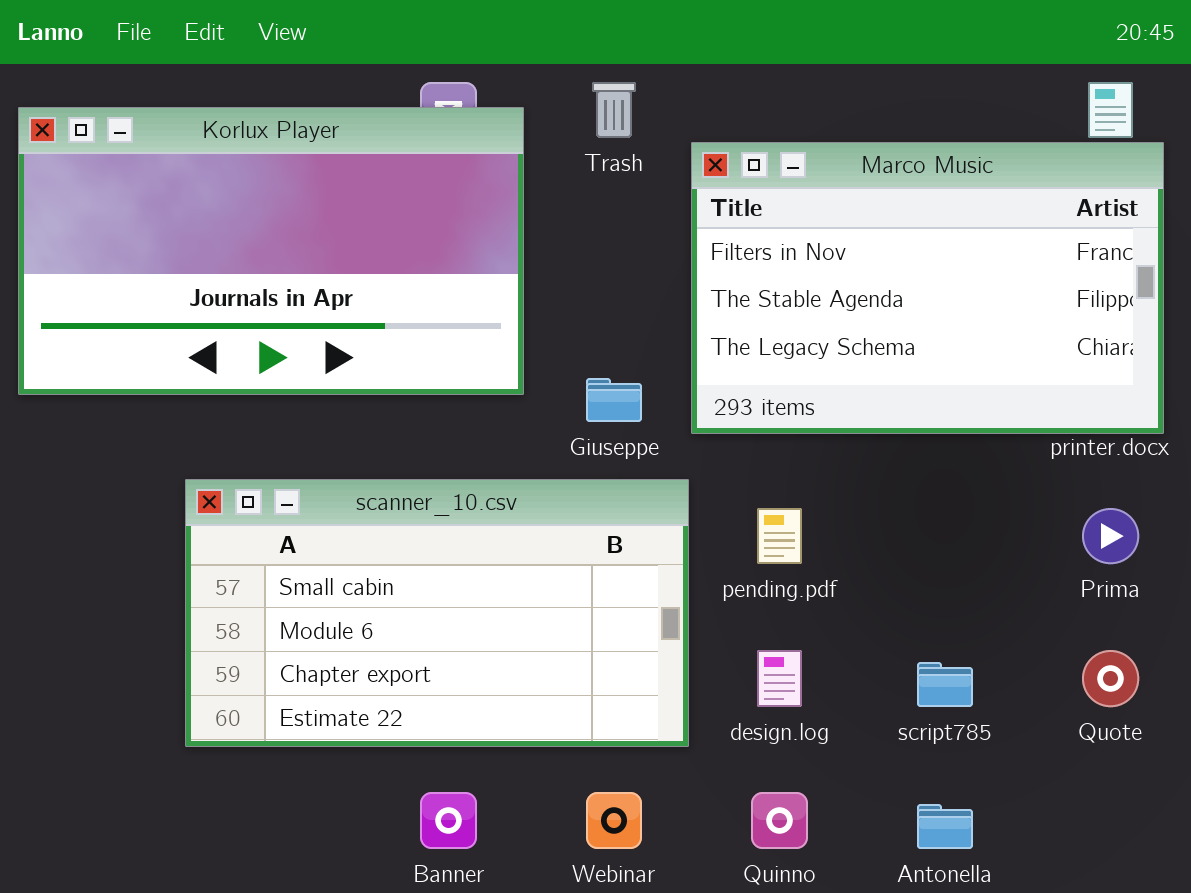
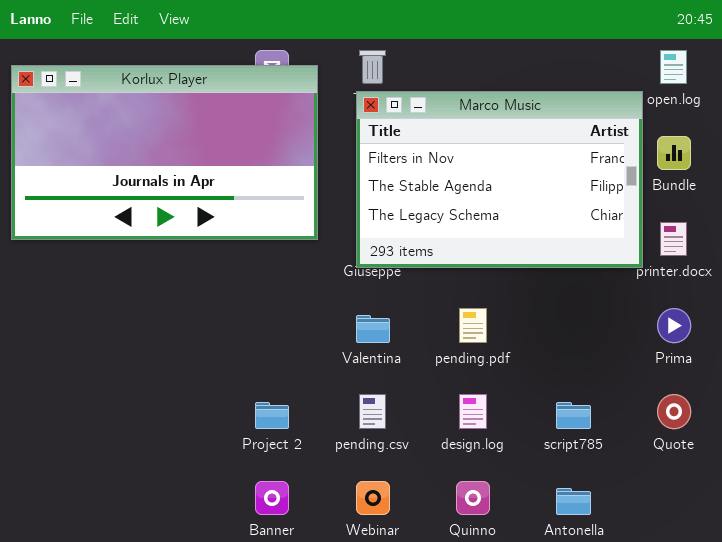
Marco Music: [691,142,1164,434] -> [356,91,643,268], moved
scanner_10.csv: [185,479,689,747] -> none, closed

